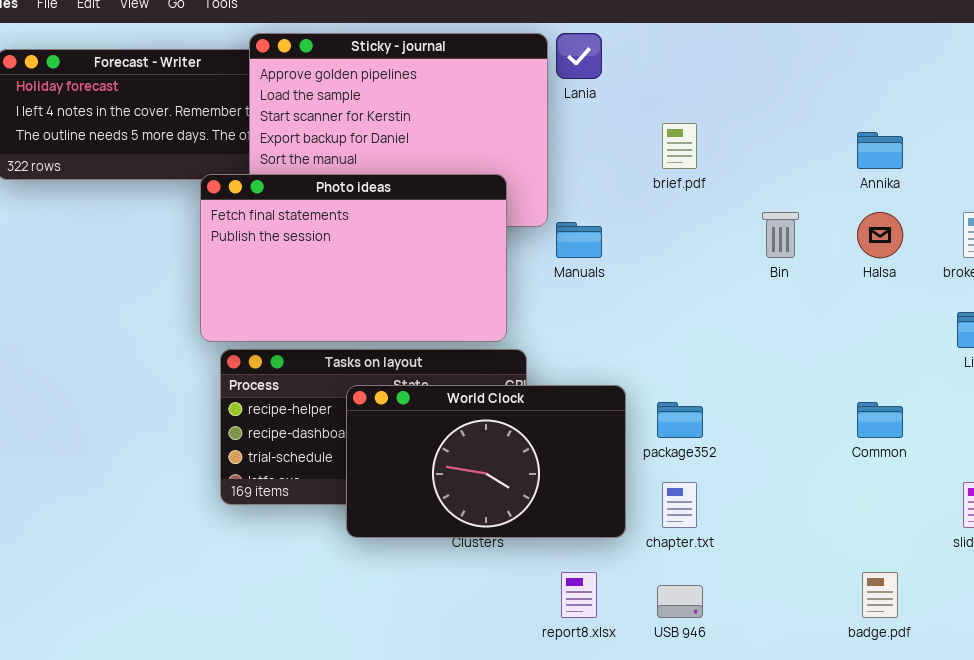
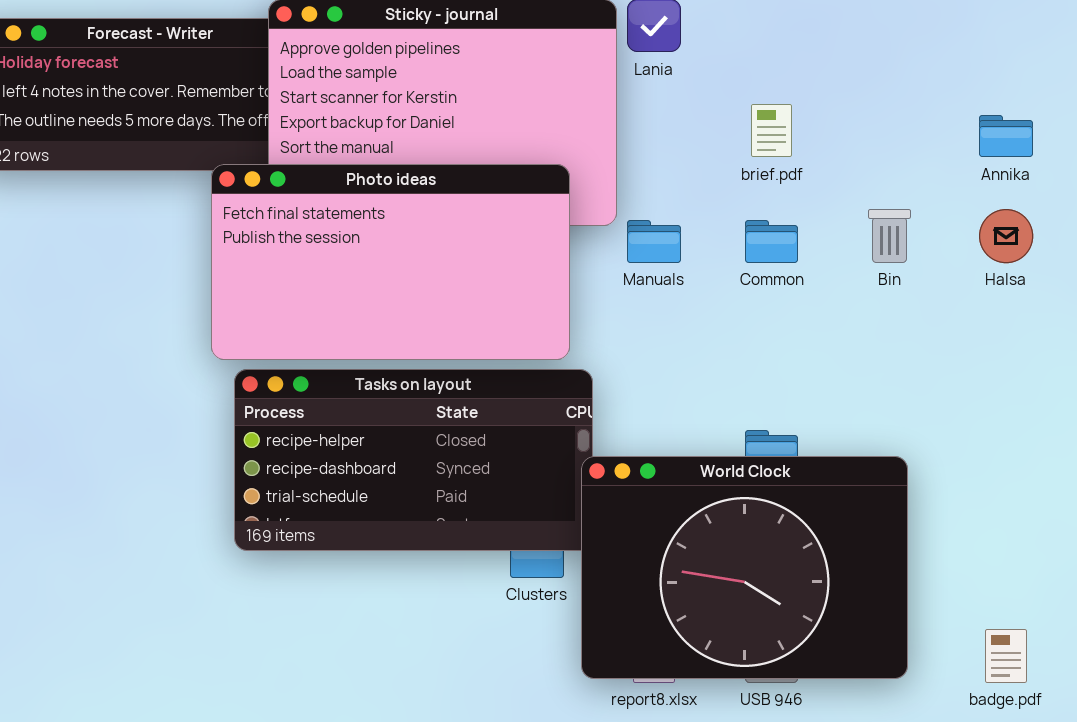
World Clock: [346,385,626,538] -> [581,456,908,679], moved, resized
Common: [857,402,903,438] -> [745,220,798,263], moved

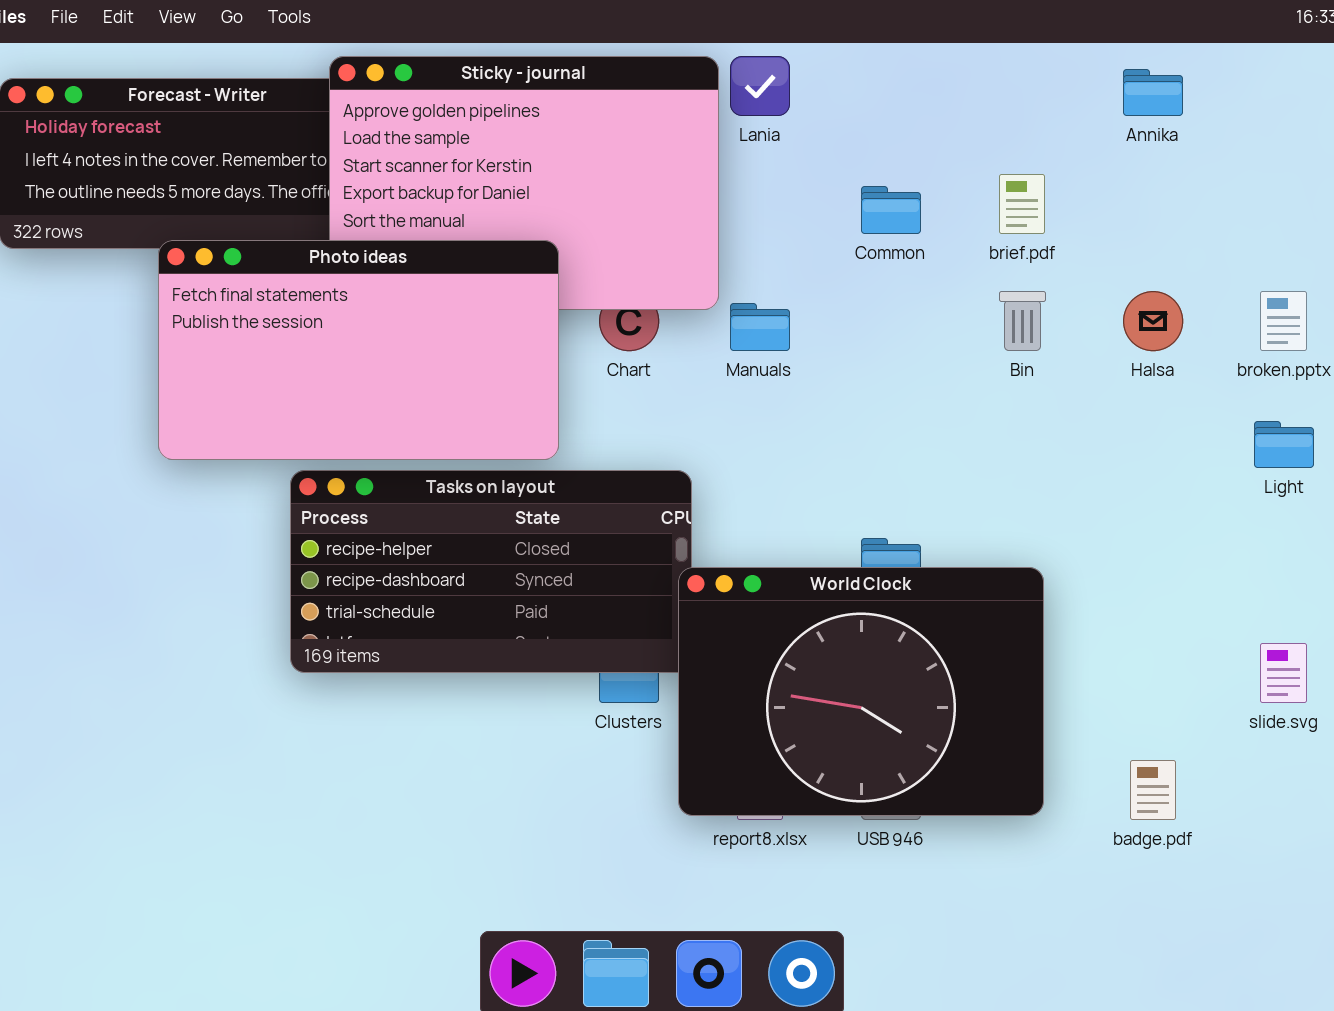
brief.pdf: [751,104,792,157] -> [999,174,1045,234], moved
Annika: [979,115,1033,157] -> [1123,69,1183,116], moved
Photo ideas: [211,164,570,360] -> [158,240,559,460], moved
Common: [745,220,798,263] -> [861,186,921,234], moved

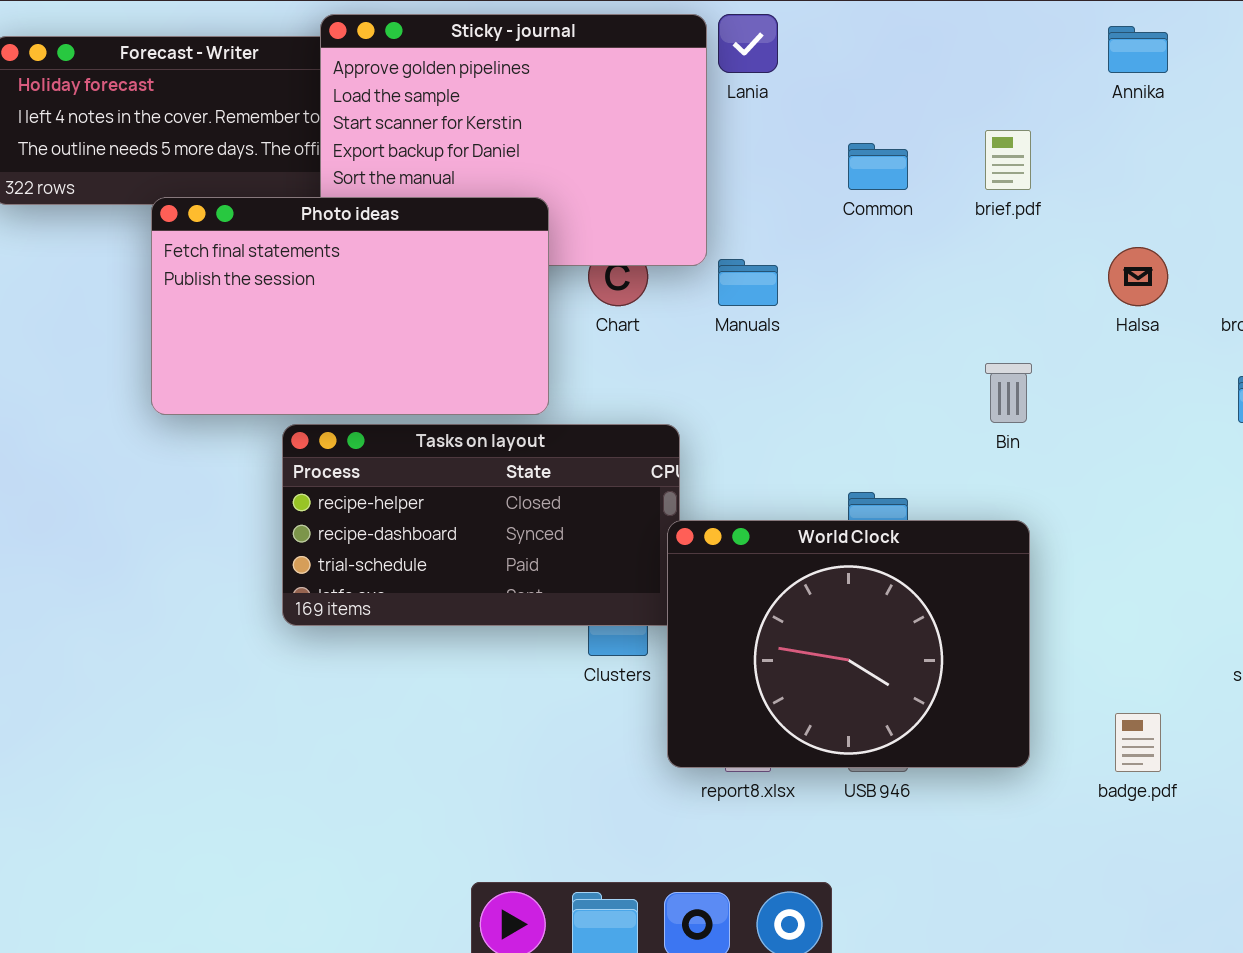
Bin: [999,291,1046,351] -> [985,363,1032,423], moved

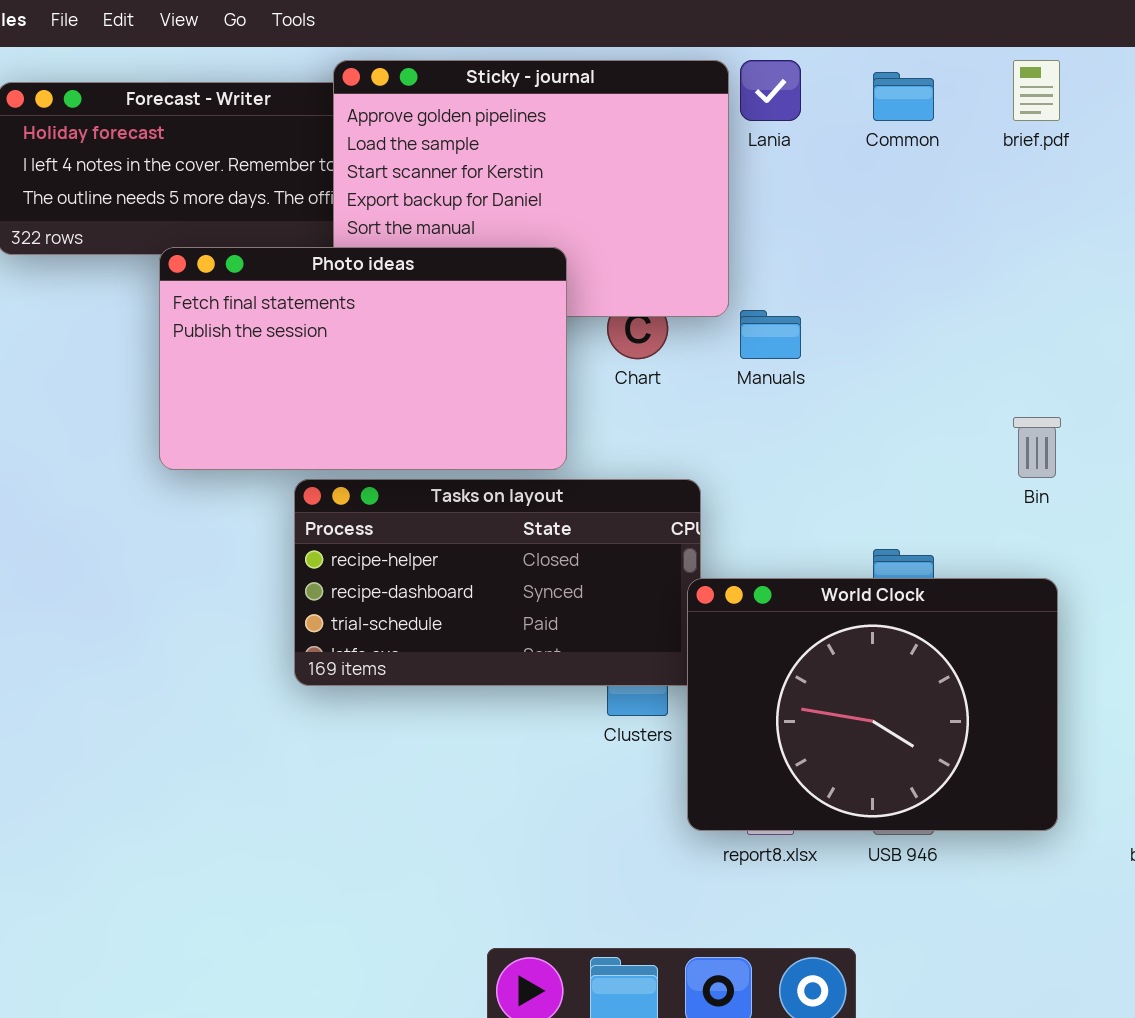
brief.pdf: [985,130,1031,190] -> [1013,60,1060,121], moved
Common: [848,143,908,190] -> [873,72,934,121], moved

